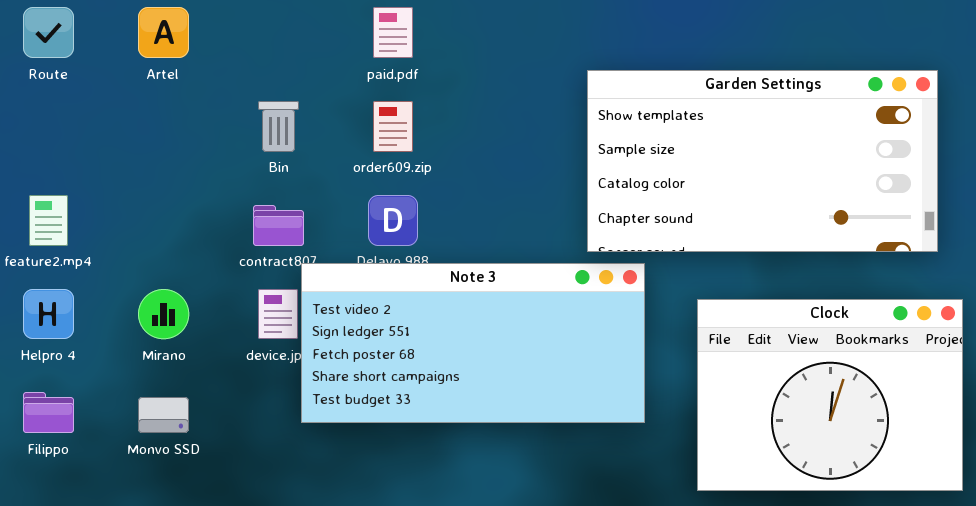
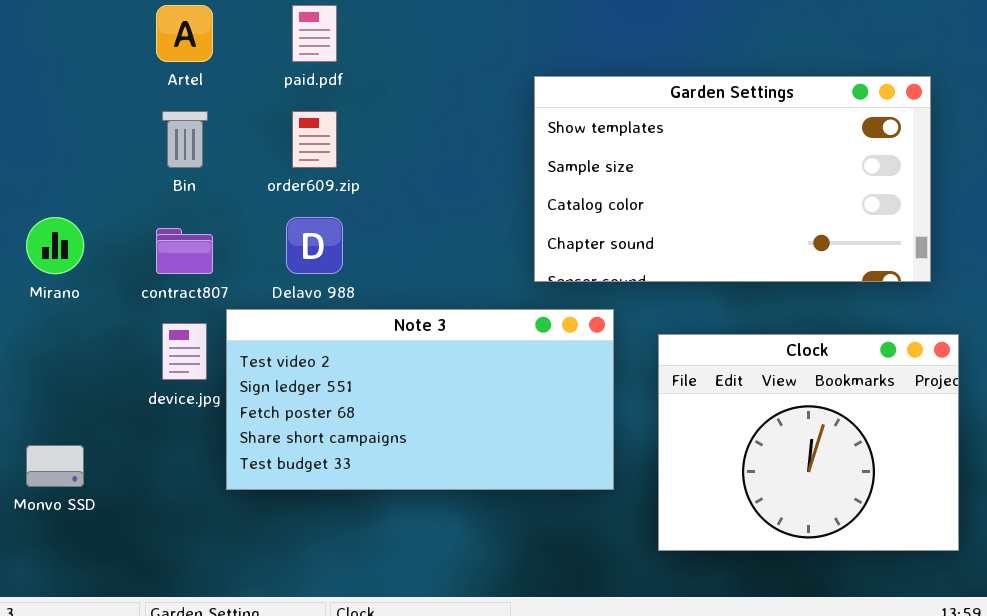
Artel: [138,7,189,58] -> [156,5,213,62], moved
Note 3: [301,263,645,423] -> [226,309,614,490], moved
Mirano: [138,289,189,339] -> [26,217,84,274], moved

